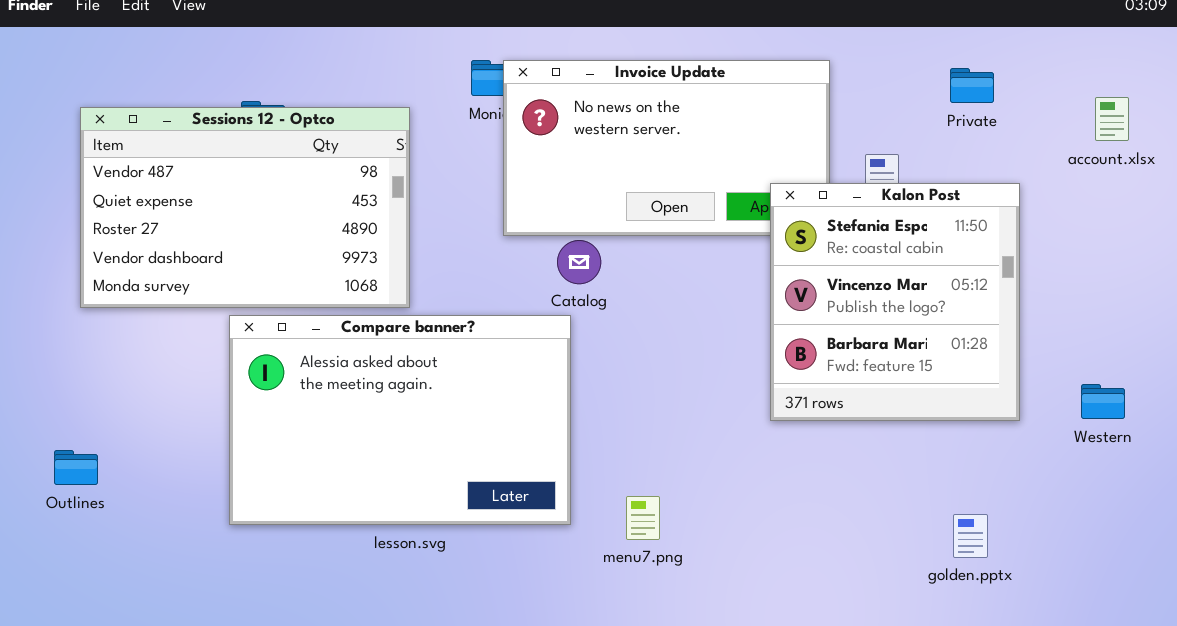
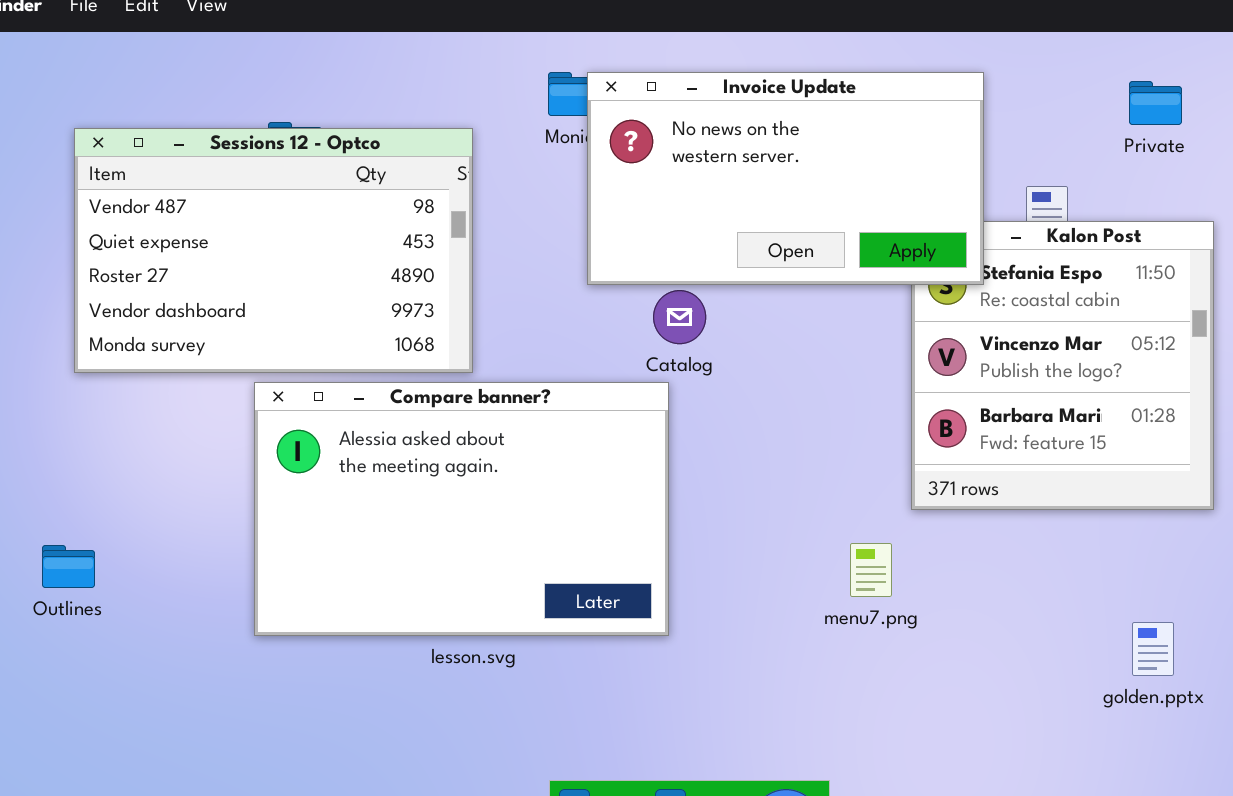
Invoice Update: [503,60,830,236] -> [587,72,984,285], raised
menu7.png: [626,496,660,540] -> [850,543,892,597], moved

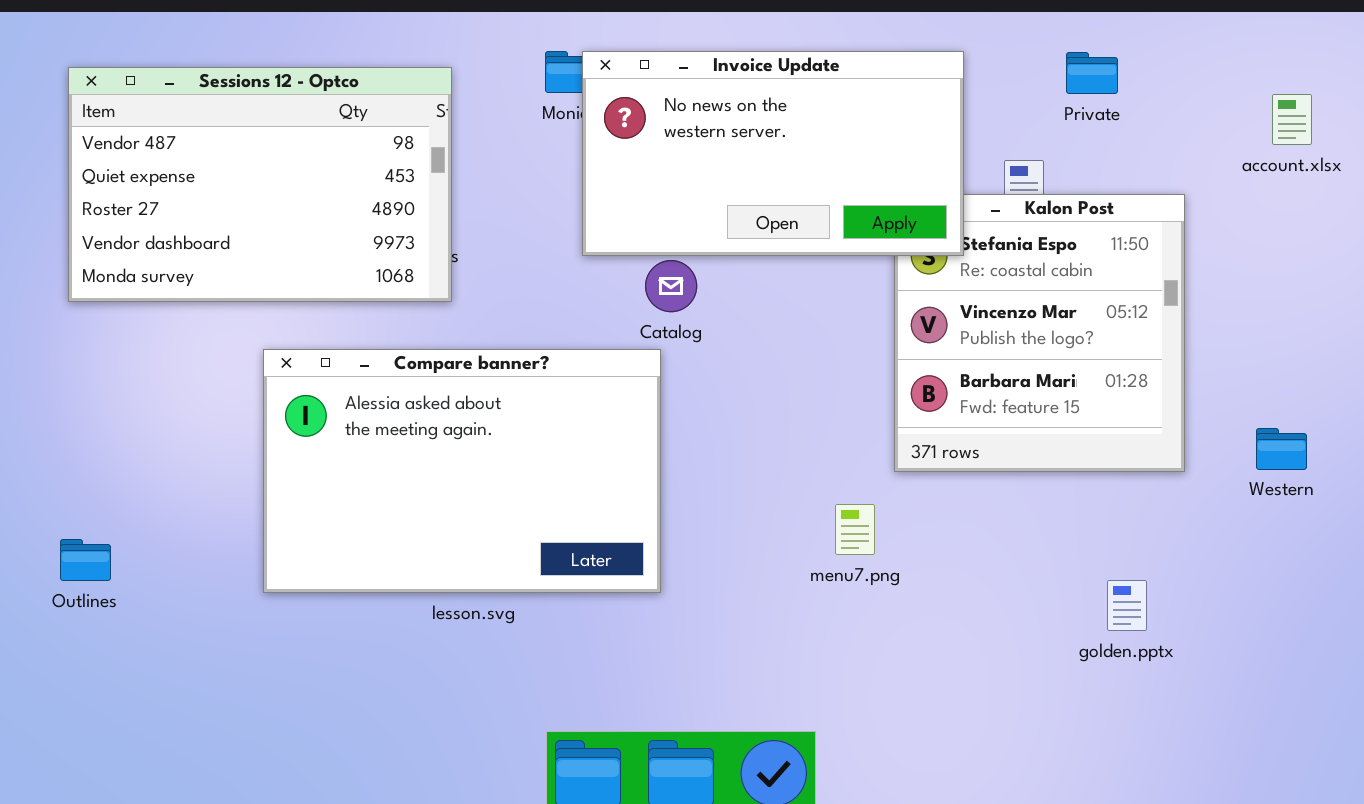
Private: [1129,81,1182,125] -> [1066,52,1118,94], moved
Sessions 12 - Optco: [74,128,473,373] -> [68,67,452,302], moved
Outlines: [42,545,95,588] -> [60,539,111,581], moved

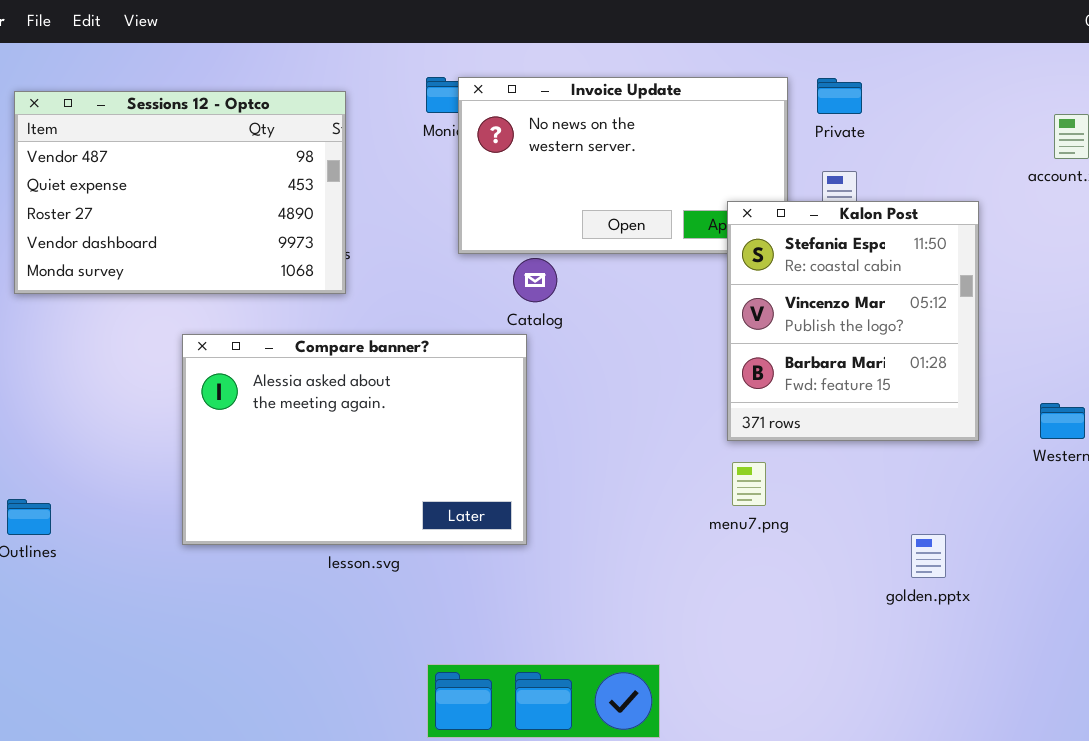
Private: [1066,52,1118,94] -> [817,78,862,114], moved
Kalon Post: [894,194,1185,472] -> [727,201,979,441], raised
menu7.png: [835,504,875,555] -> [732,462,766,506], moved

